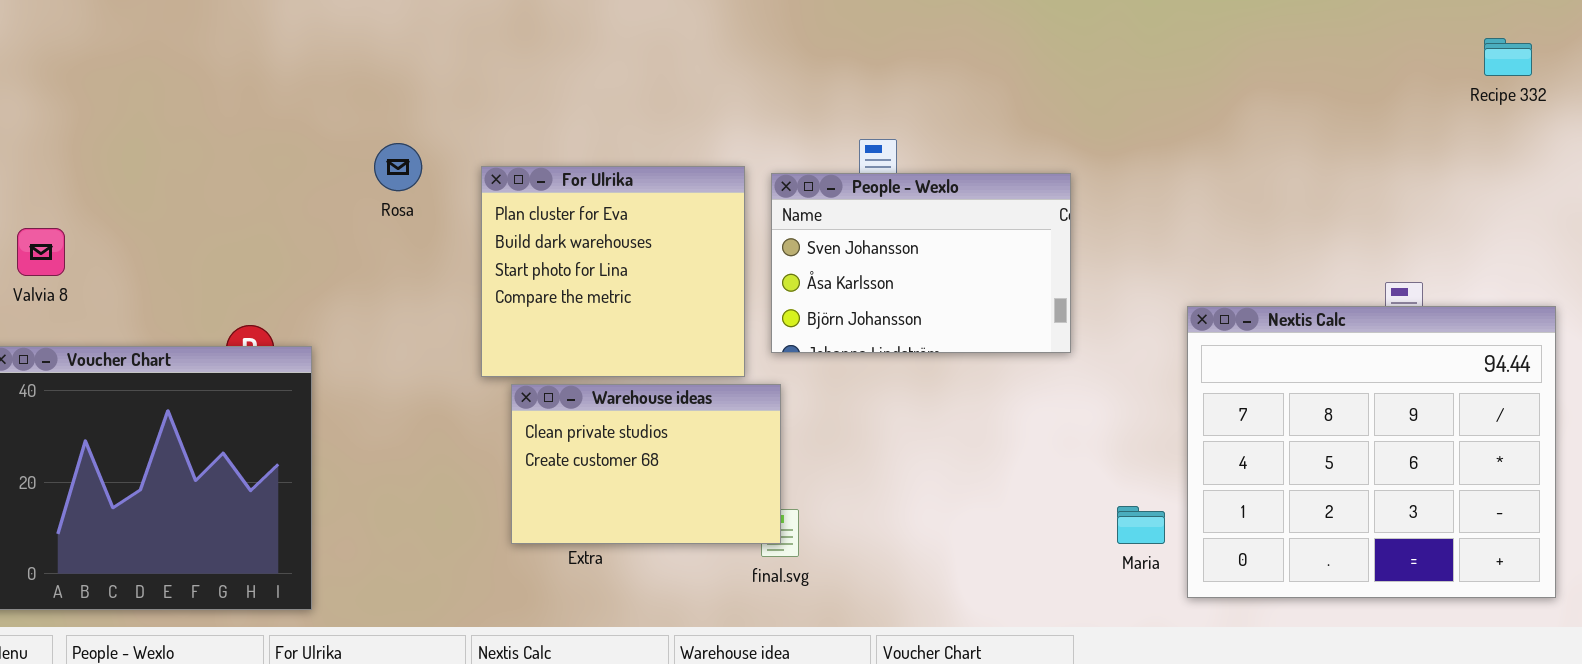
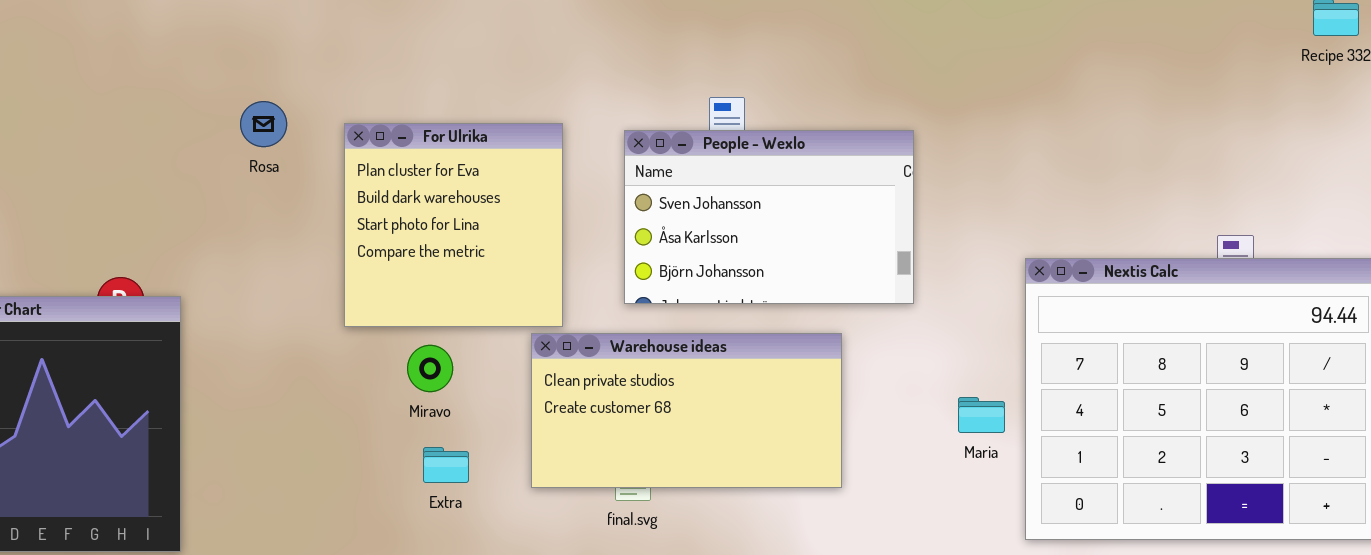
For Ulrika: [481,166,745,377] -> [344,123,563,327], resized
Warehouse ideas: [511,384,781,544] -> [531,333,842,488], moved, resized
Maria: [1117,506,1165,544] -> [958,397,1005,433], moved

